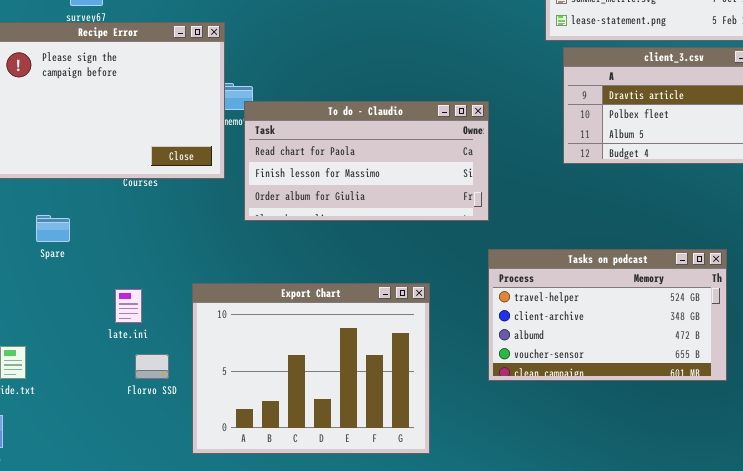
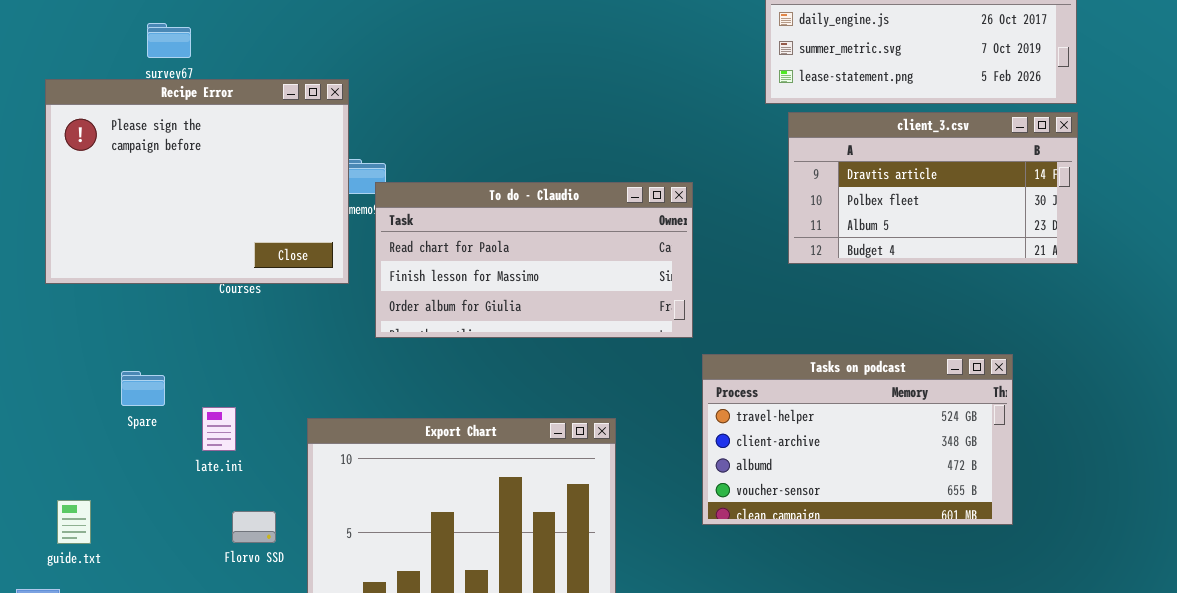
Spare: [36,215,70,242] -> [121,371,165,406], moved
Tasks on podcast: [488,249,727,381] -> [702,354,1013,525], moved
late.ini: [115,289,142,323] -> [202,407,236,451], moved

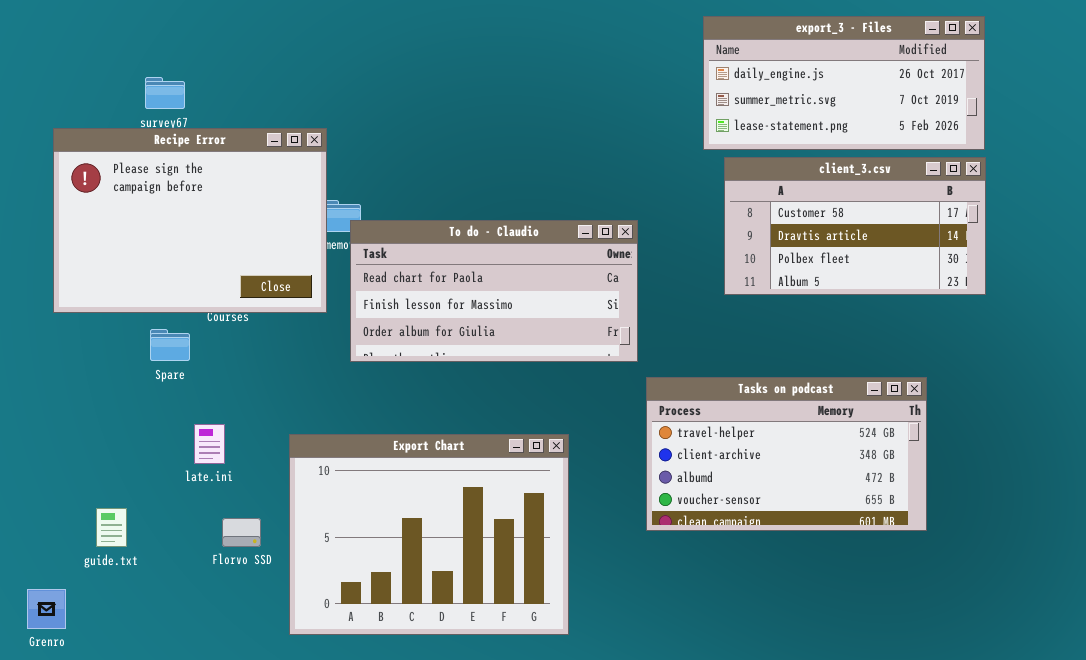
client_3.csv: [788,112,1078,264] -> [724,157,986,295], scrolled up 1 row
Spare: [121,371,165,406] -> [150,329,190,361], moved
guide.txt: [57,500,91,544] -> [96,508,127,547], moved

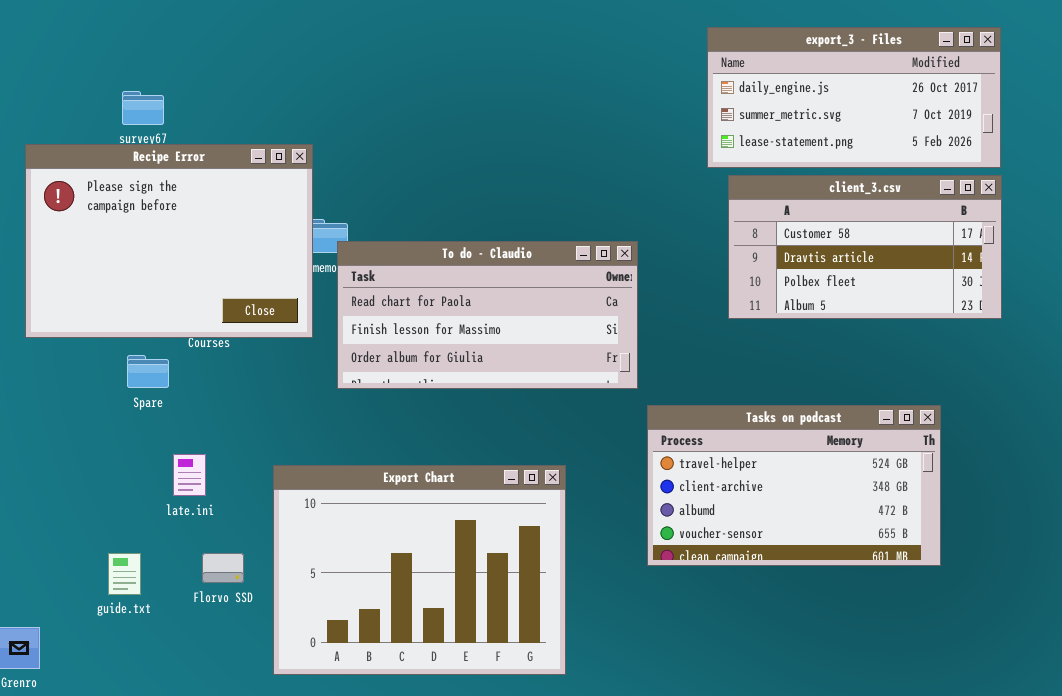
guide.txt: [96,508,127,547] -> [108,553,141,595], moved

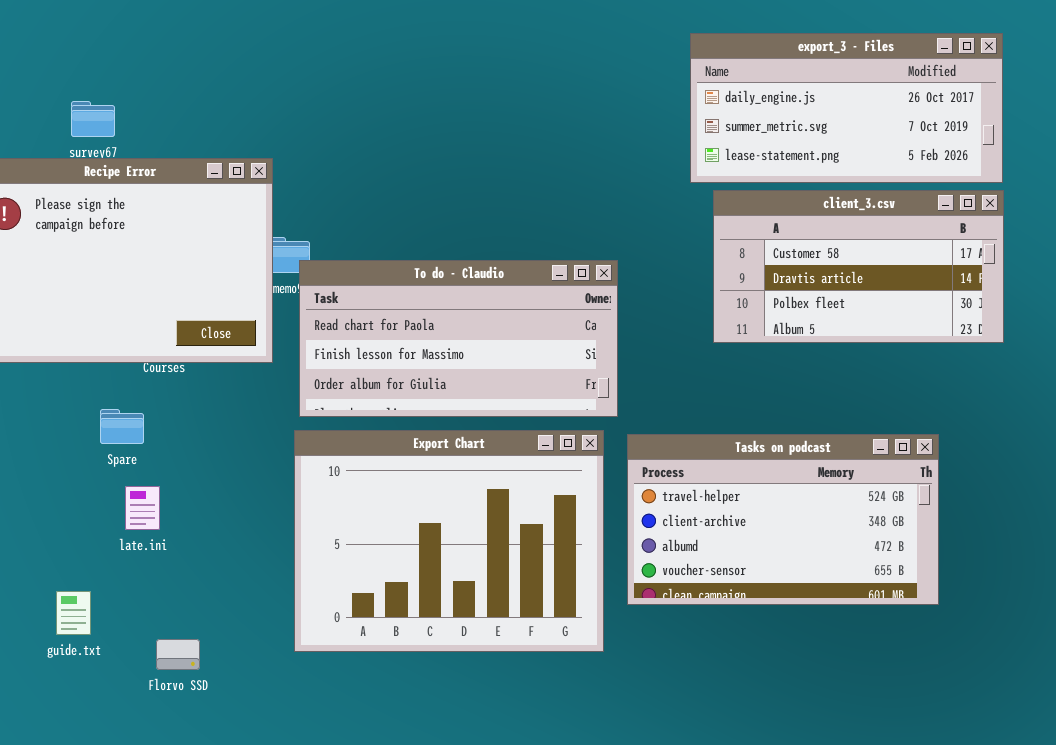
Spare: [127,355,169,388] -> [100,409,144,444], moved
Export Chart: [273,465,566,675] -> [294,430,604,652], moved
Florvo SSD: [202,553,244,583] -> [156,639,200,670], moved

